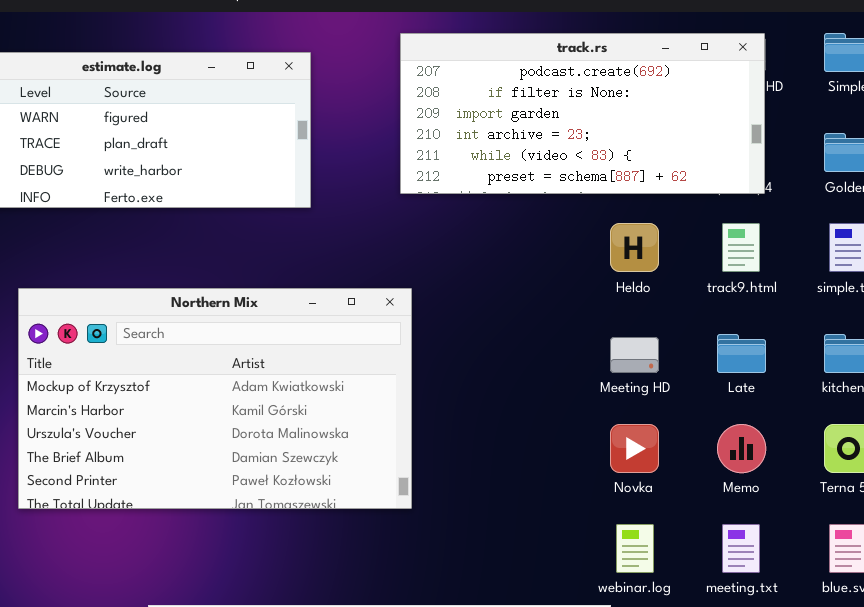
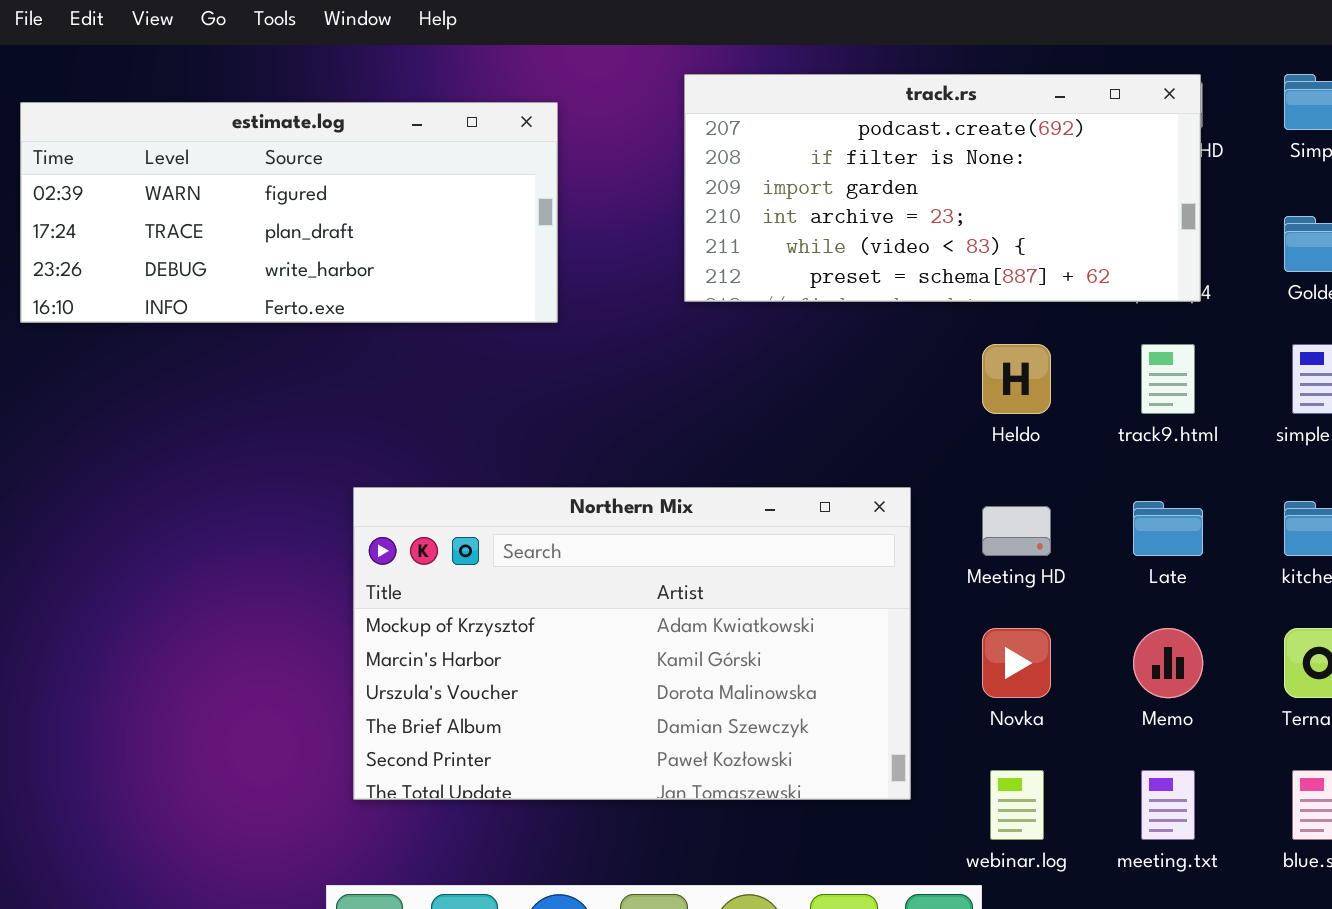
Northern Mix: [18,288,412,509] -> [353,487,911,800], moved

